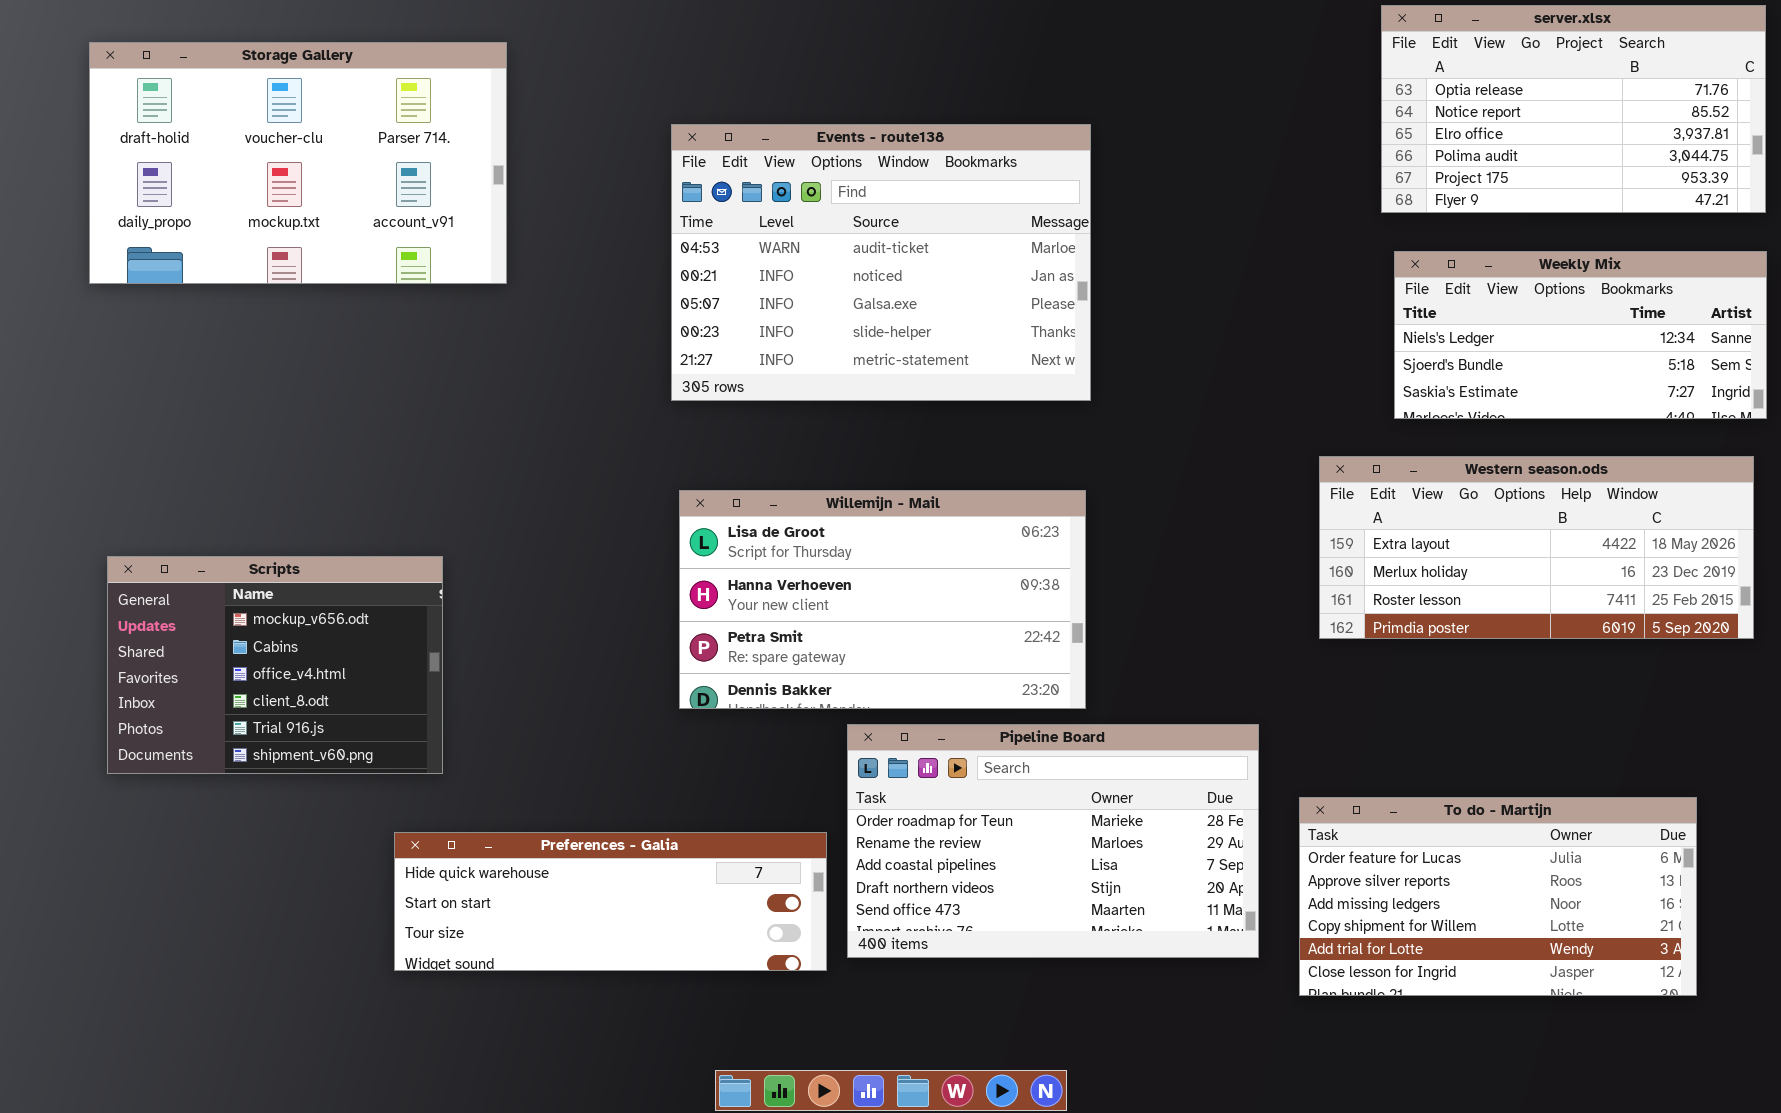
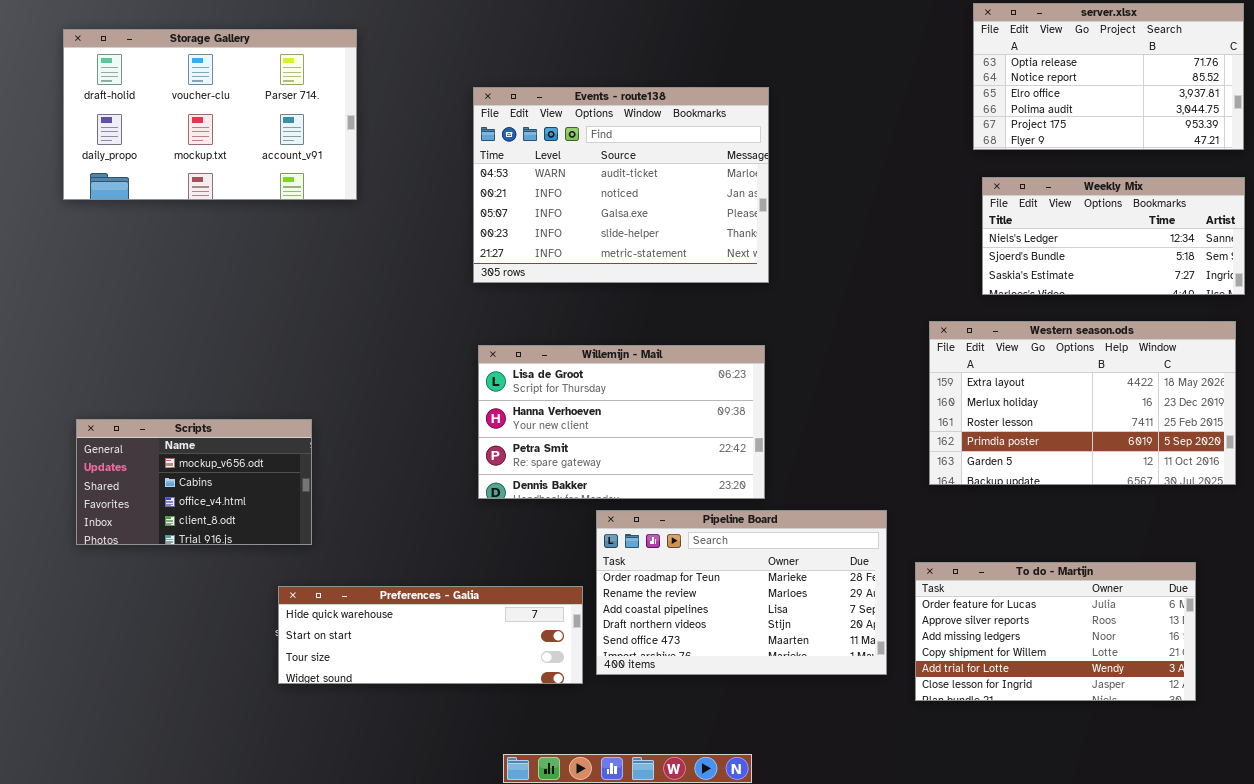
Western season.ods: [1319,456,1754,639] -> [929,321,1236,485], resized
Scripts: [107,556,443,774] -> [76,419,312,545], resized

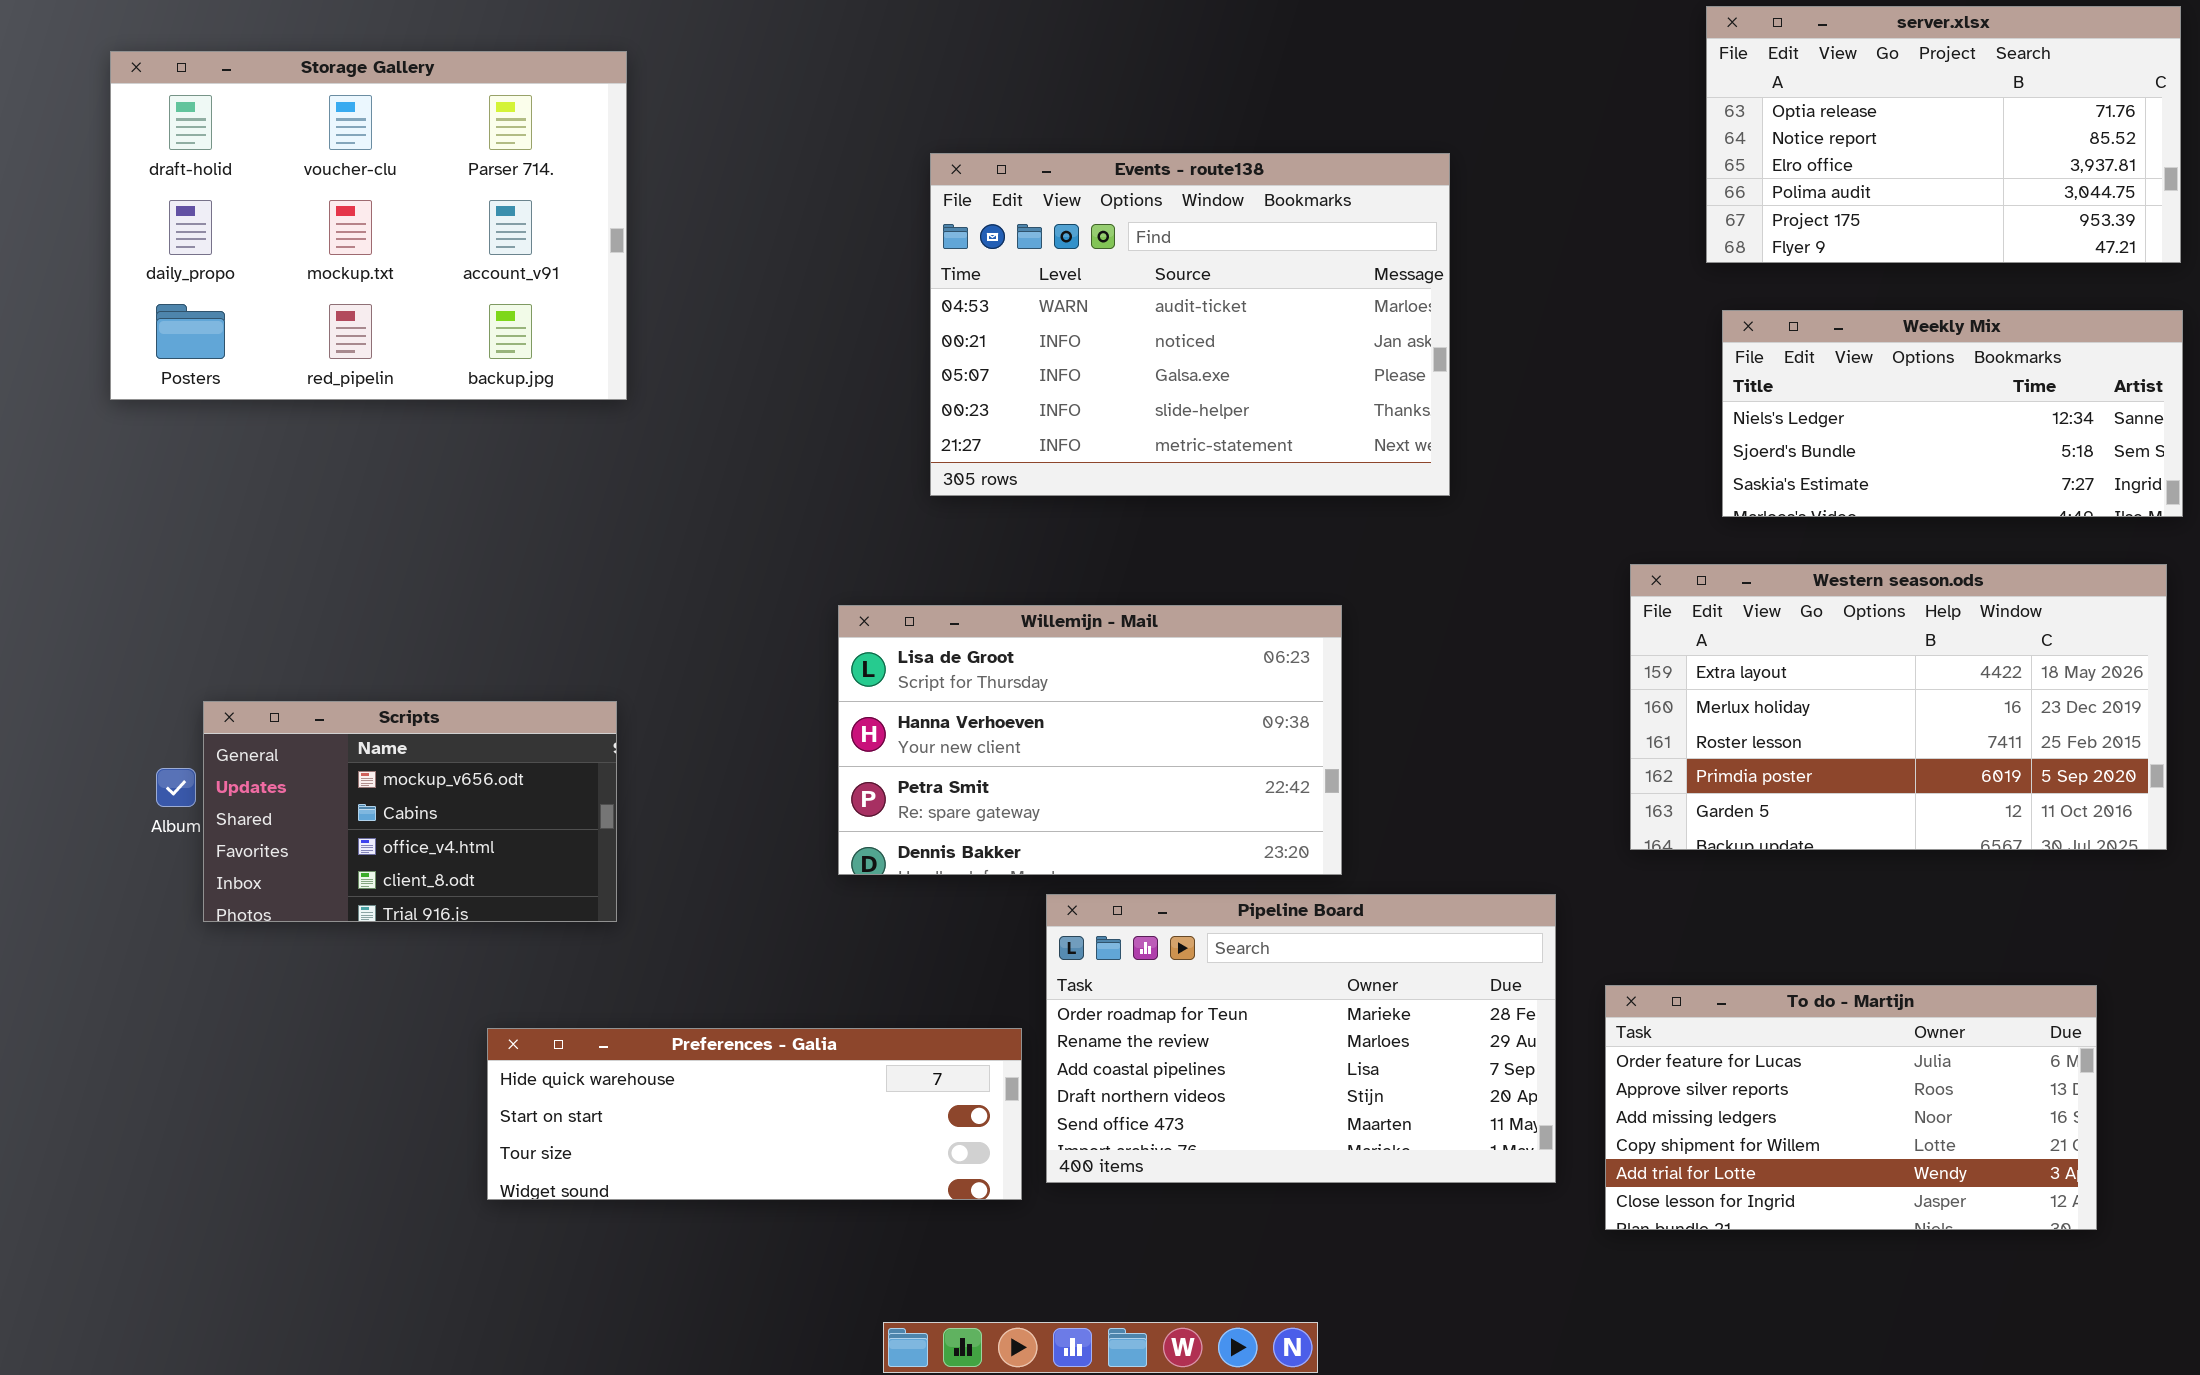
Storage Gallery: [63,29,357,200] -> [110,51,627,400], resized
Events - route138: [473,87,769,283] -> [930,153,1450,496], moved
Scripts: [76,419,312,545] -> [203,701,617,922], moved

